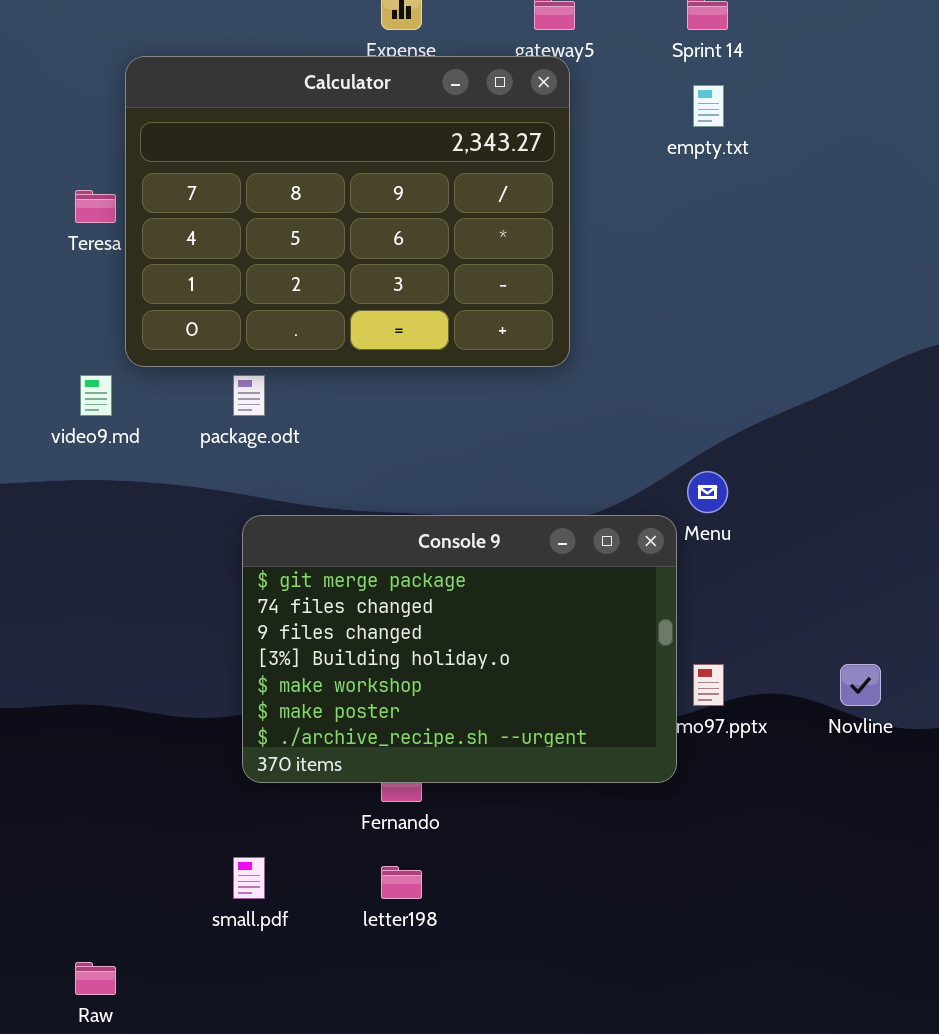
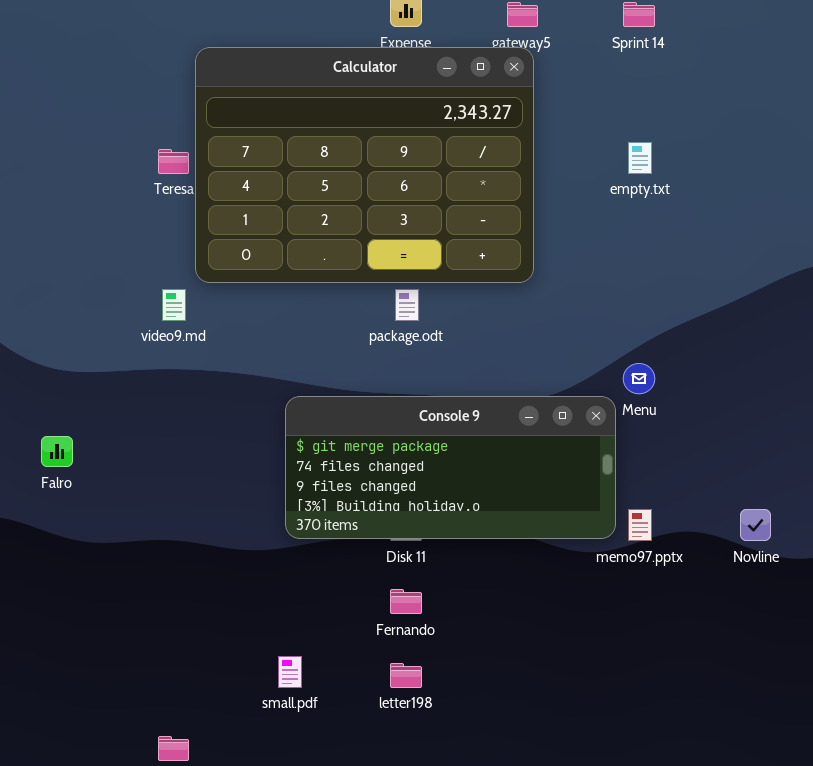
empty.txt: [693,85,724,127] -> [628,142,652,174], moved
package.odt: [233,375,265,416] -> [395,289,419,321], moved
Console 9: [242,515,677,783] -> [285,396,616,539], resized

